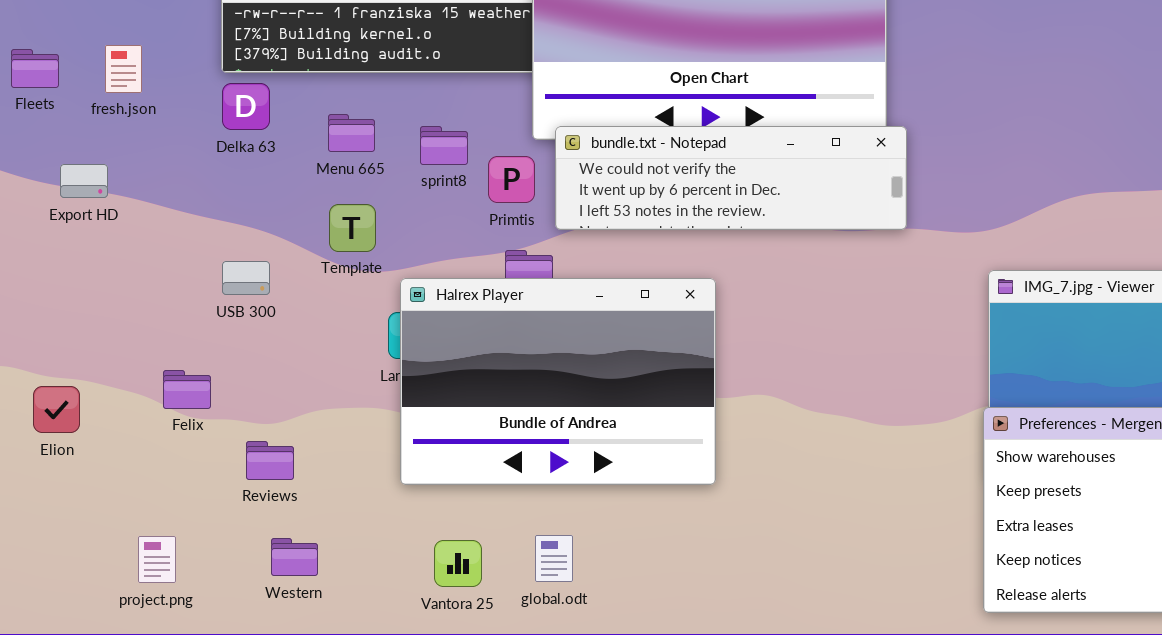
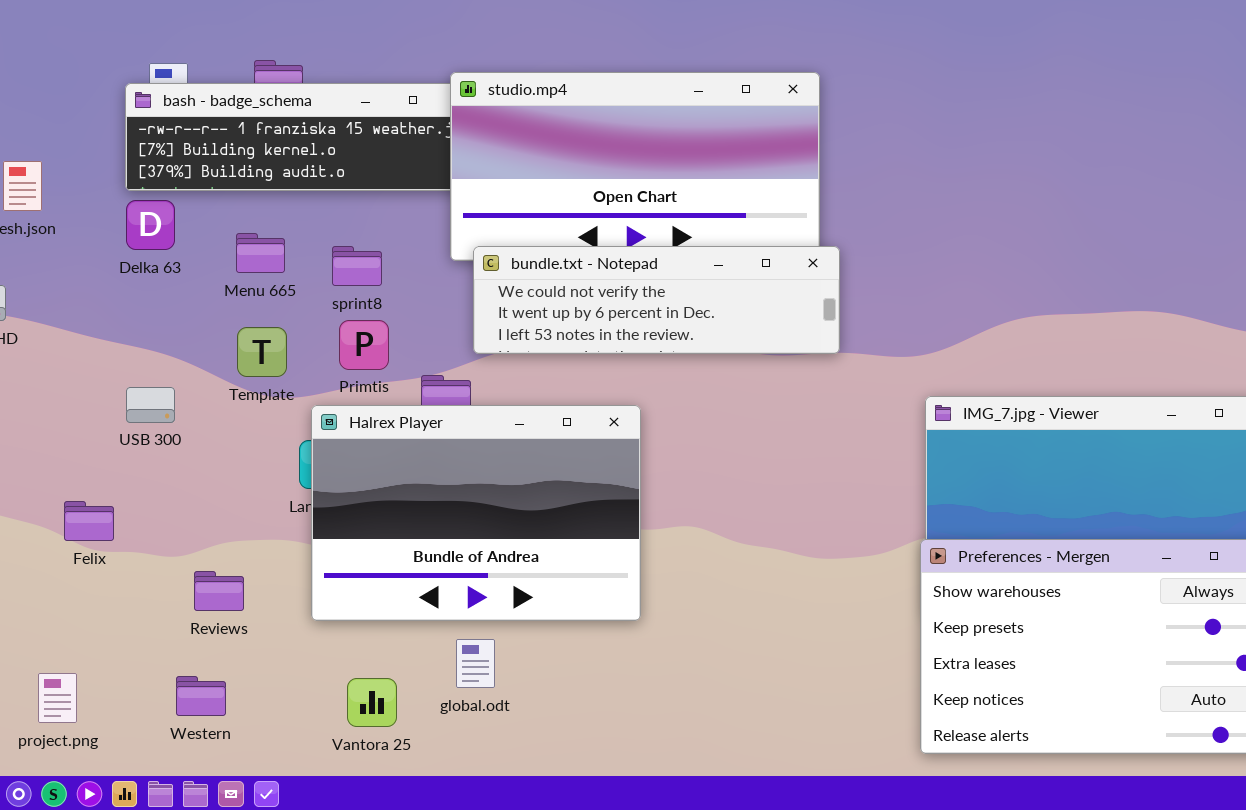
Primtis: [488,156,535,203] -> [339,320,389,370], moved
Reviews: [246,441,294,480] -> [194,571,244,611], moved
global.odt: [535,535,573,582] -> [456,639,495,688], moved

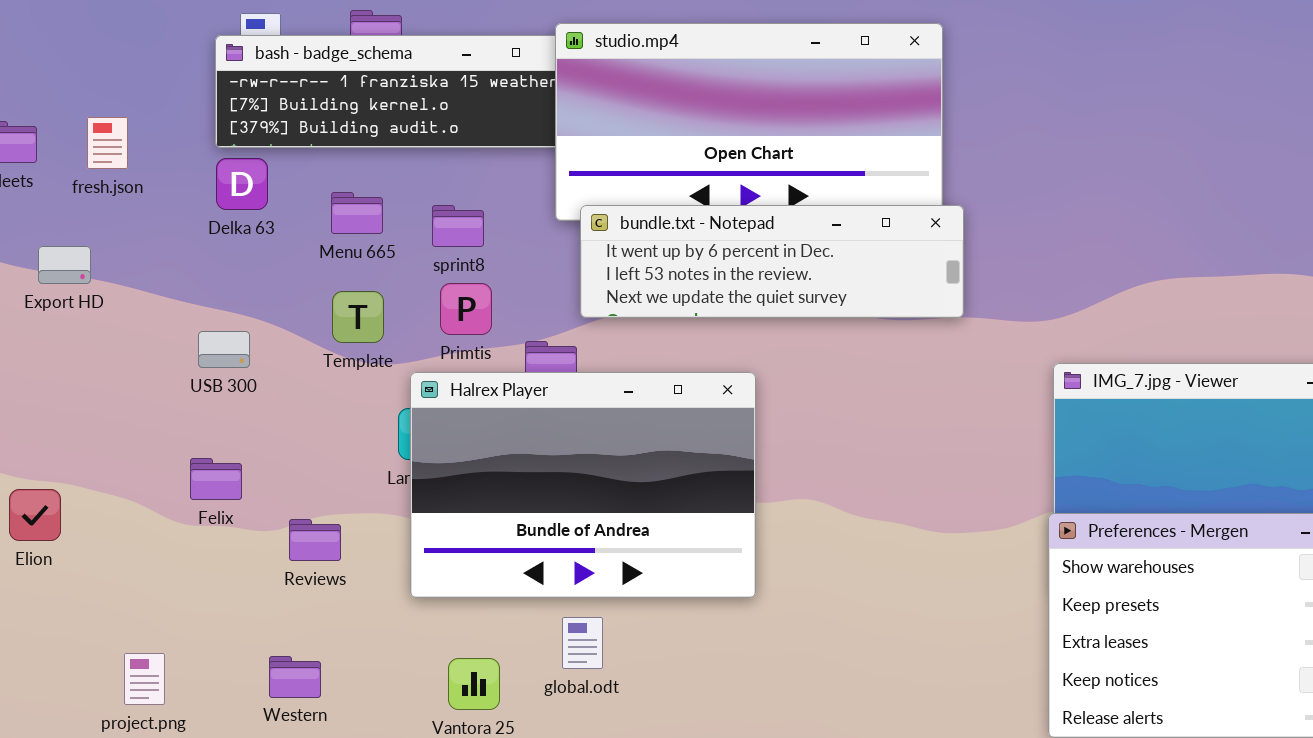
bundle.txt - Notepad: [473,246,840,354] -> [580,205,964,318], scrolled down 1 row
USB 300: [126,387,175,423] -> [198,331,250,368], moved
Felix: [64,501,114,541] -> [190,458,242,500], moved
Reviews: [194,571,244,611] -> [289,519,341,561], moved

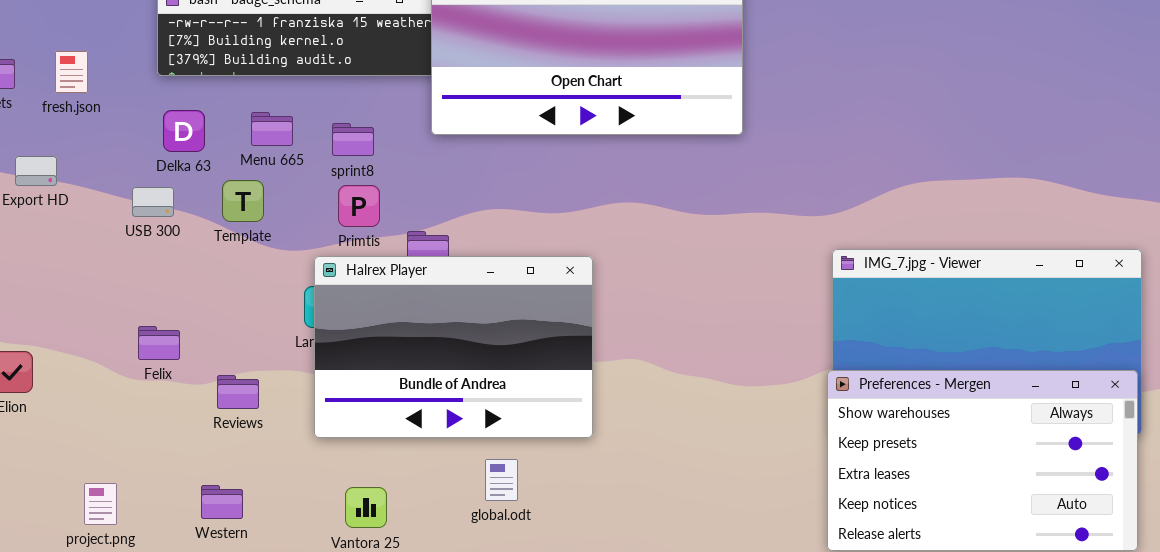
Delka 63: [216,158,268,210] -> [163,110,205,152], moved
bundle.txt - Notepad: [580,205,964,318] -> none, closed
Template: [332,291,384,343] -> [222,180,264,222], moved
USB 300: [198,331,250,368] -> [132,187,174,217], moved
global.odt: [562,617,603,669] -> [485,459,518,501], moved

